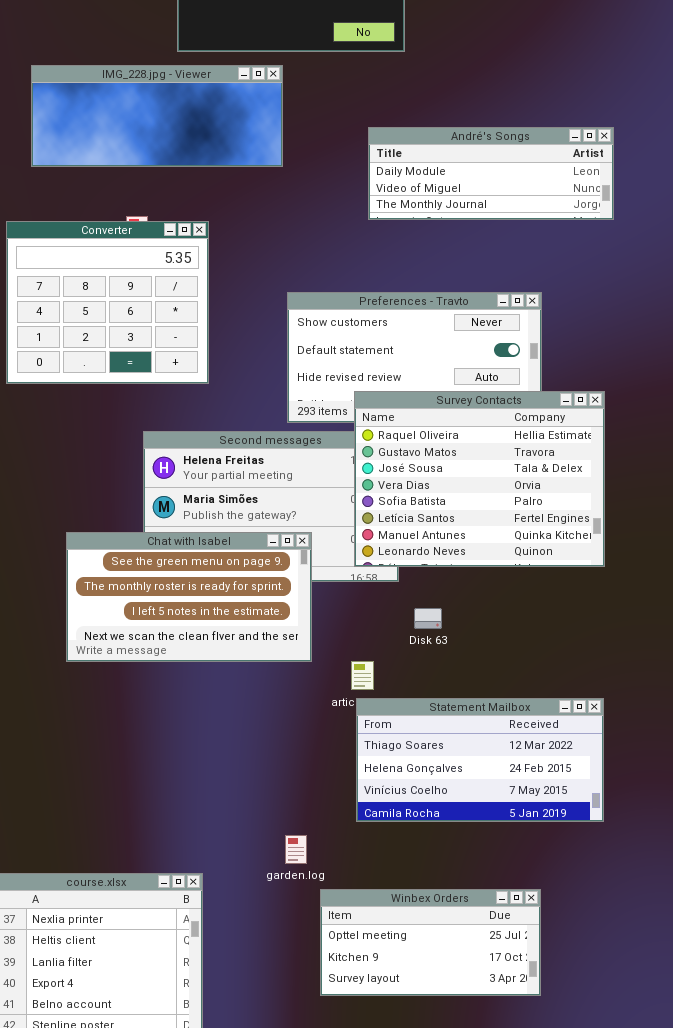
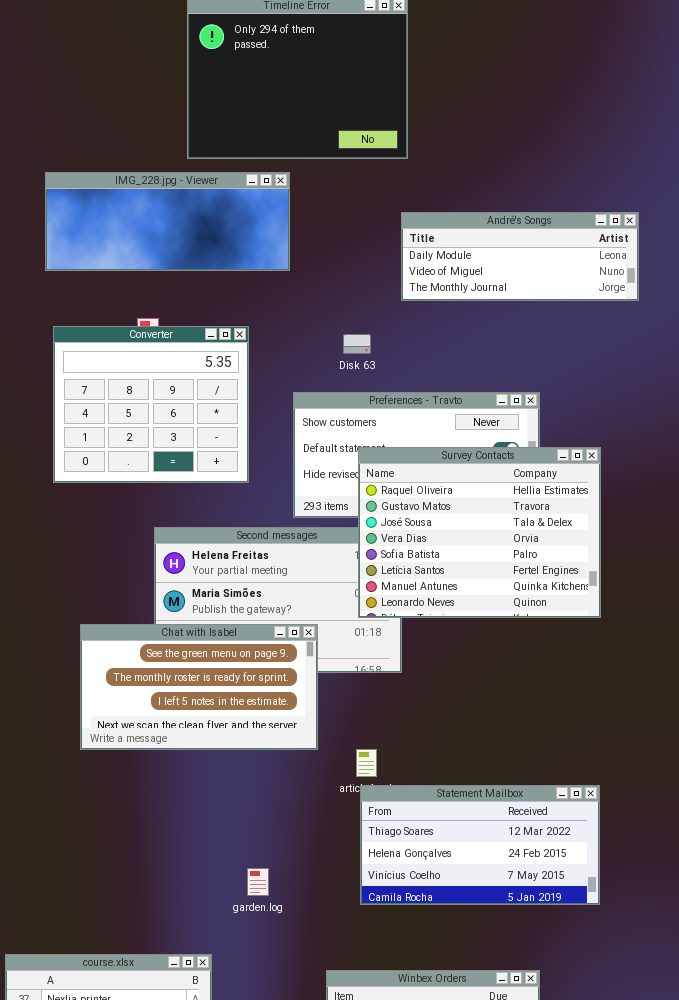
André's Songs: [368,127,614,220] -> [401,212,639,301], moved
Converter: [6,221,209,384] -> [53,326,249,483], moved
Survey Contacts: [354,391,605,567] -> [358,447,601,618], moved
Disk 63: [414,608,442,629] -> [343,334,371,354], moved
garden.log: [285,835,307,864] -> [247,868,269,896], moved

